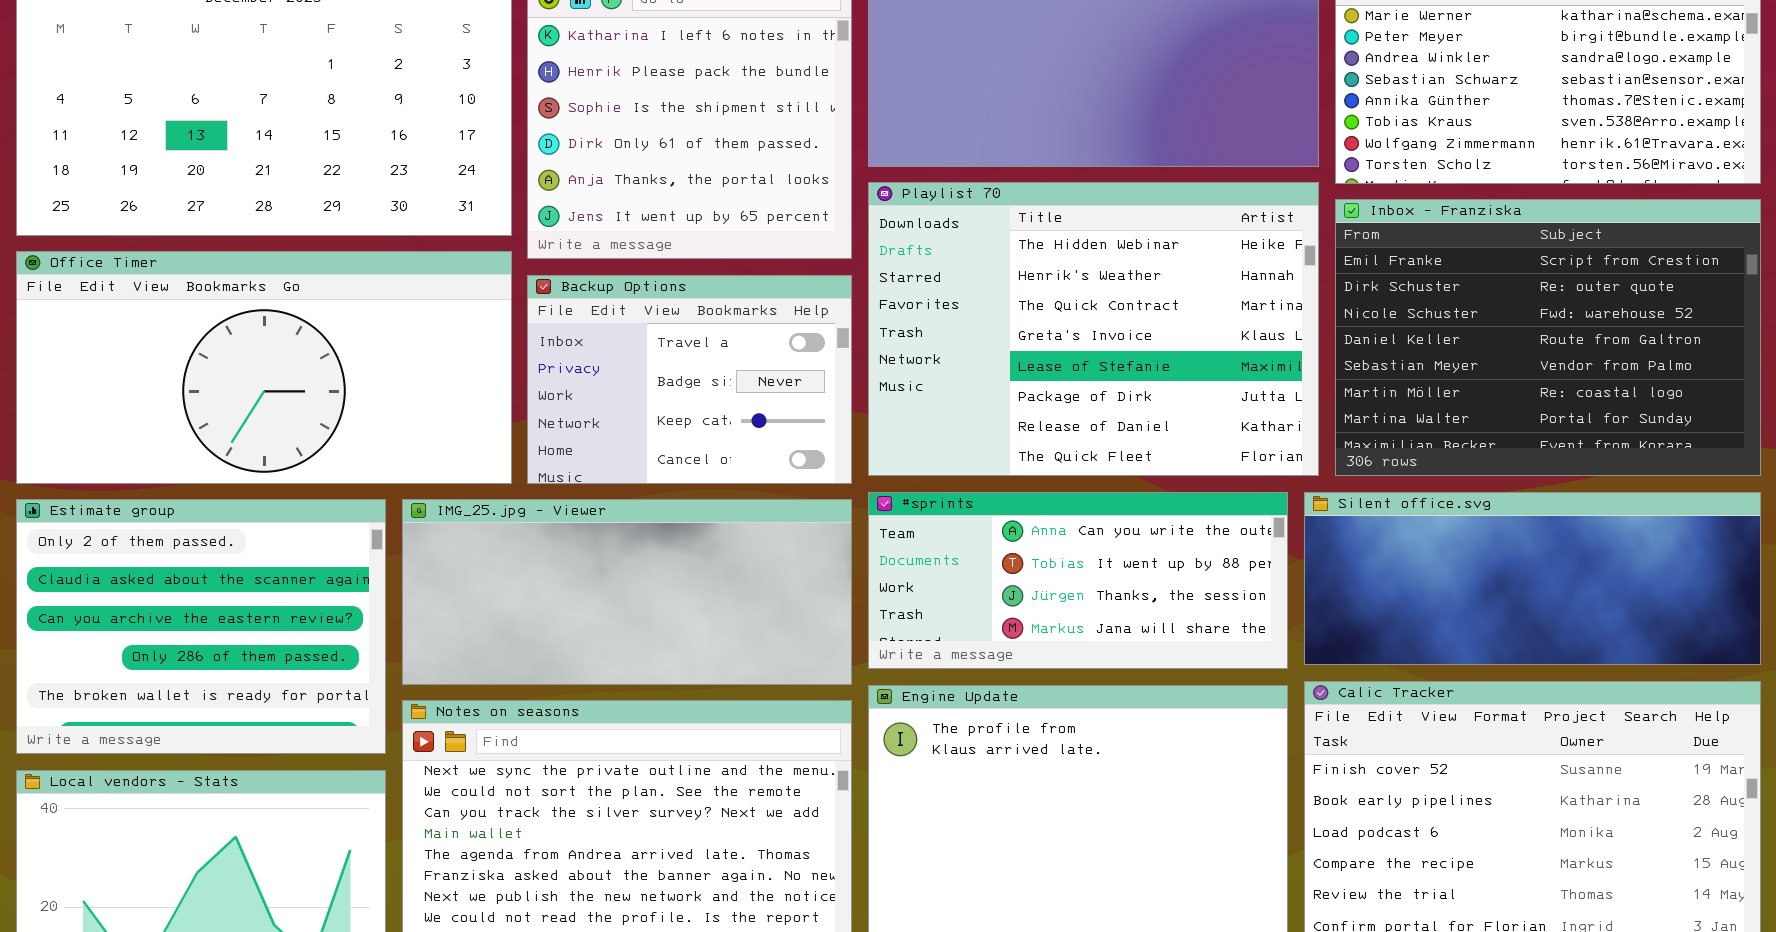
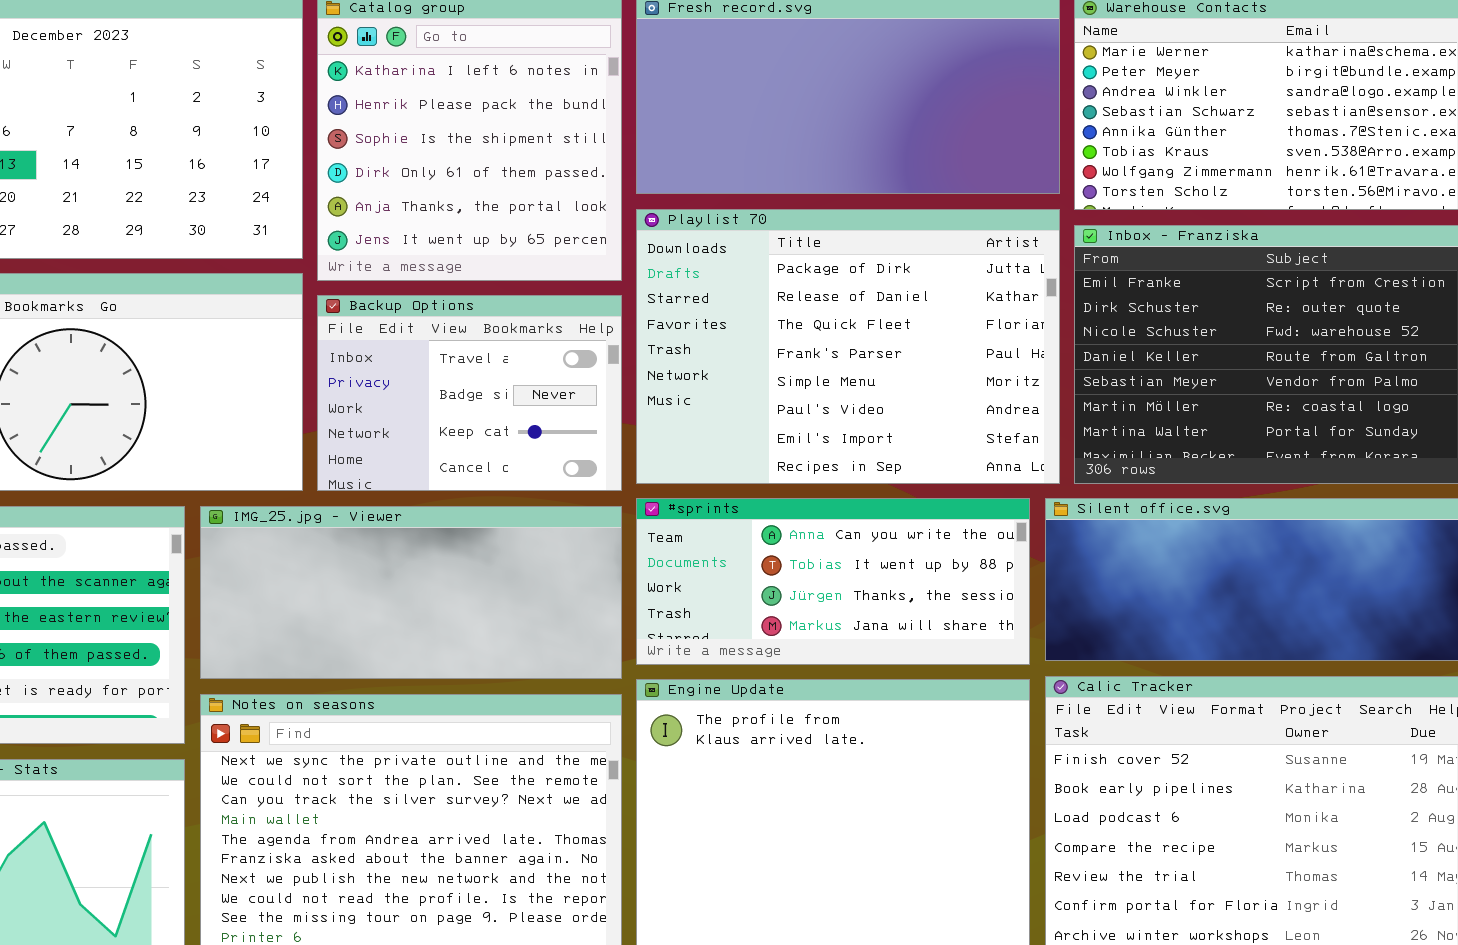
Playlist 70: [868,182,1319,476] -> [636,209,1060,484], scrolled down 5 rows

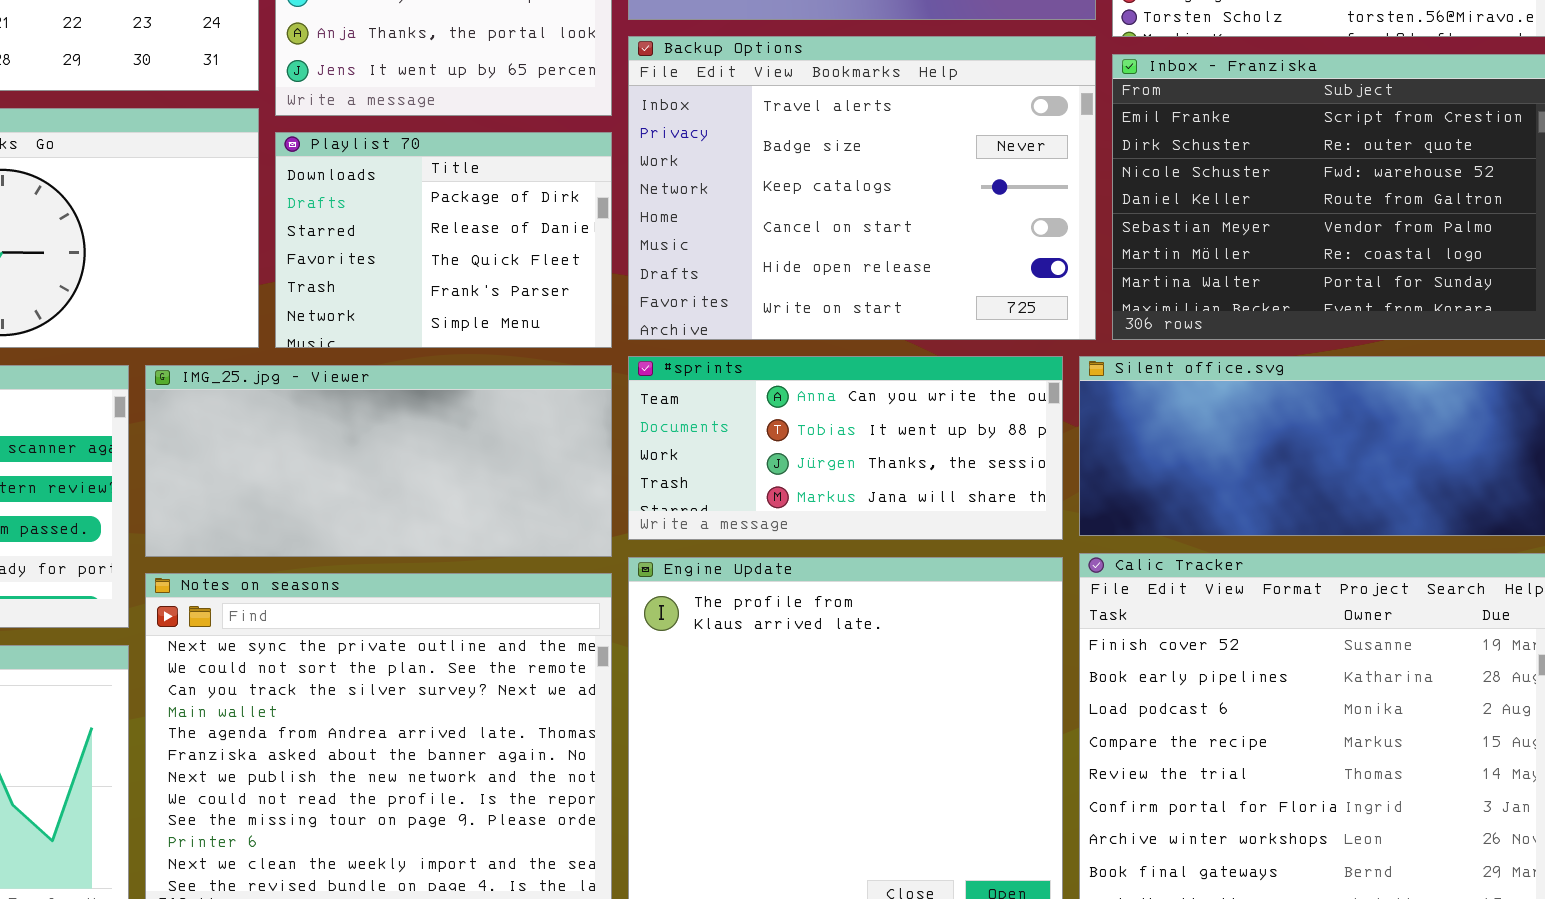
Playlist 70: [636,209,1060,484] -> [275,132,612,348], moved, resized
Backup Options: [317,295,622,491] -> [628,36,1096,340], moved, resized

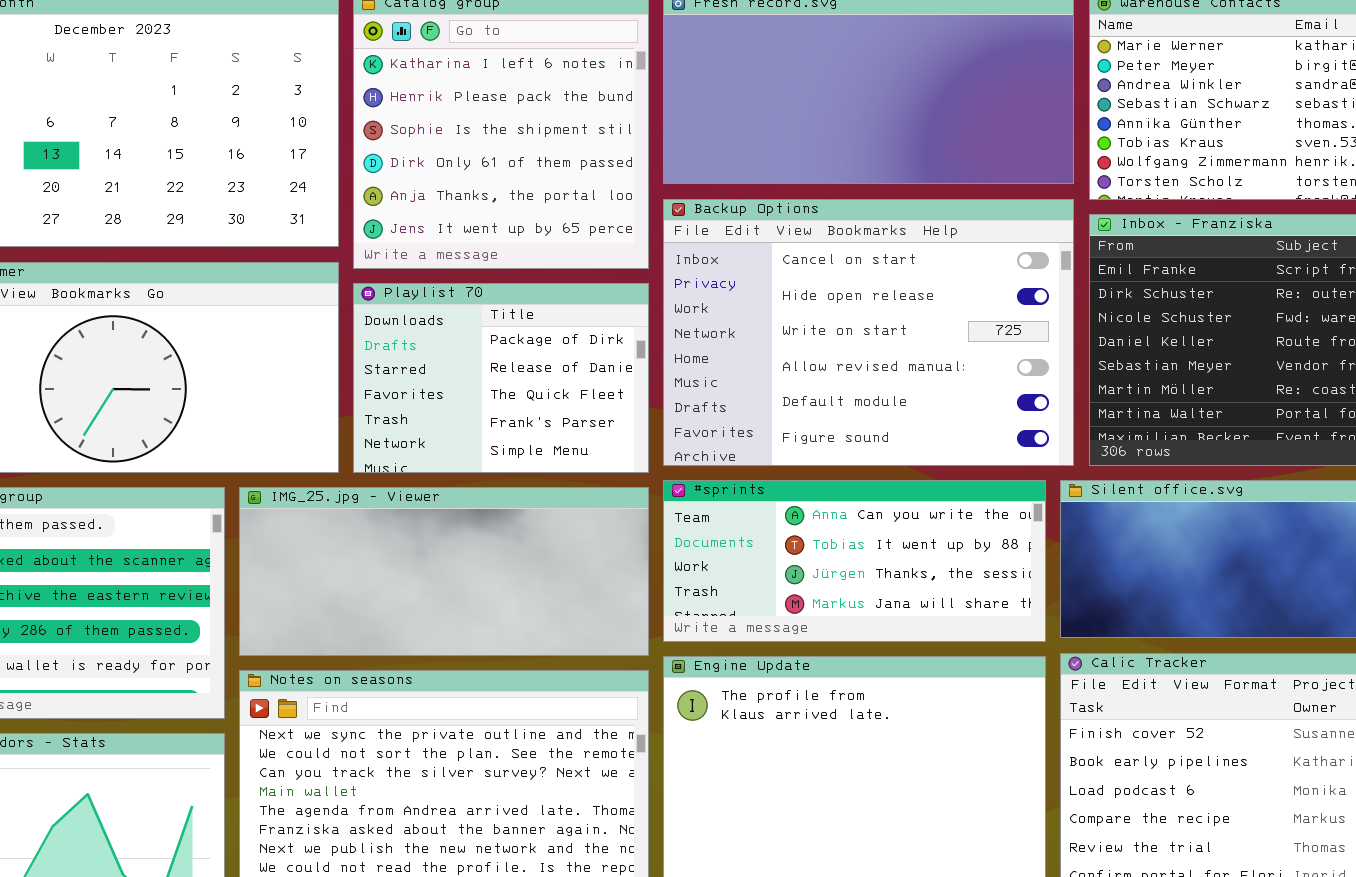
Backup Options: [628,36,1096,340] -> [663,199,1074,466], scrolled down 3 rows

